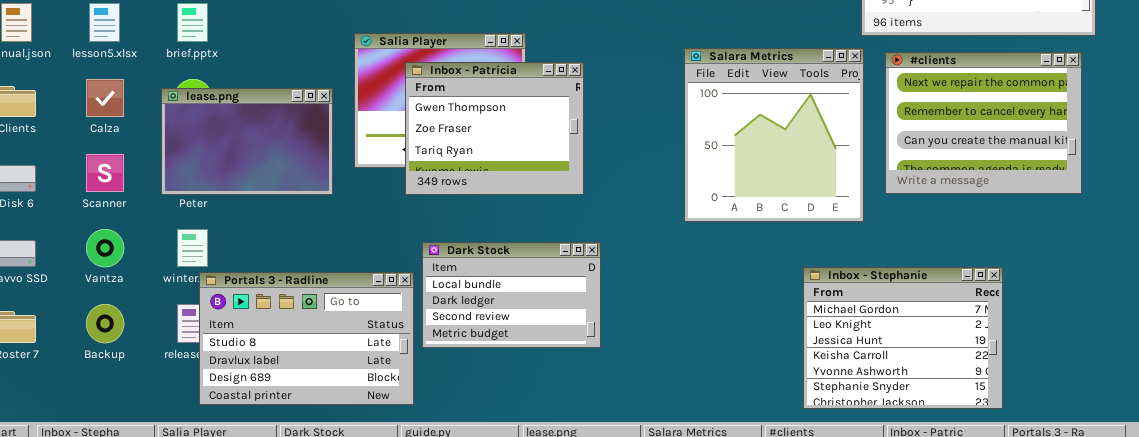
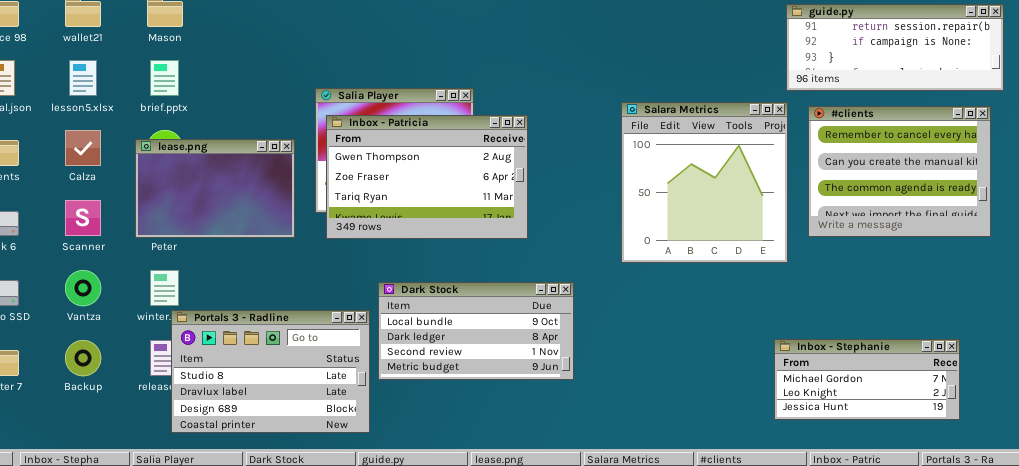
#clients: [885,52,1082,194] -> [808,106,991,237], scrolled down 1 row
Inbox - Patricia: [405,62,584,195] -> [326,115,528,239], resized
Dark Stock: [422,242,601,348] -> [378,282,574,380], resized
Inbox - Stephanie: [803,267,1003,409] -> [774,339,960,420], moved, resized

